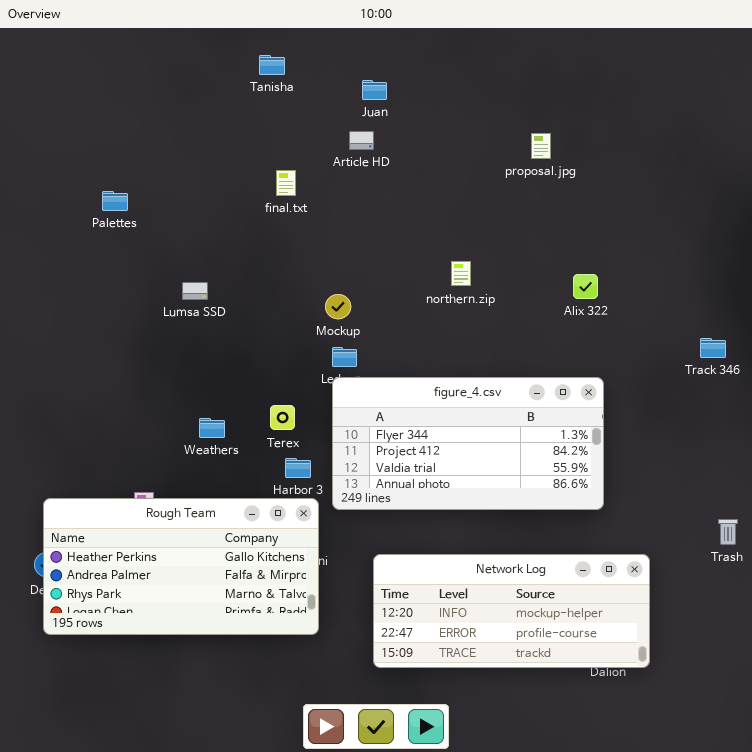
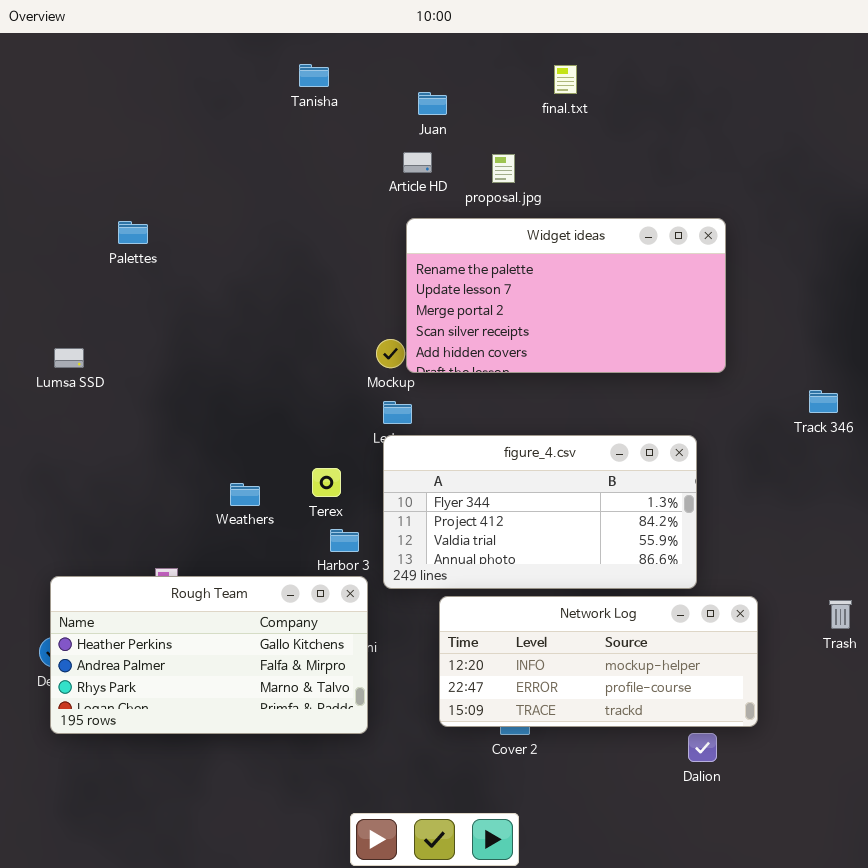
proposal.jpg: [531,133,551,159] -> [492,154,515,183], moved
final.txt: [276,170,296,196] -> [554,65,577,94], moved
Widget ideas: none -> [406,218,726,373], opened
Lumsa SSD: [182,282,208,300] -> [54,348,84,368], moved
Network Log: [373,554,650,668] -> [439,596,758,727], moved

